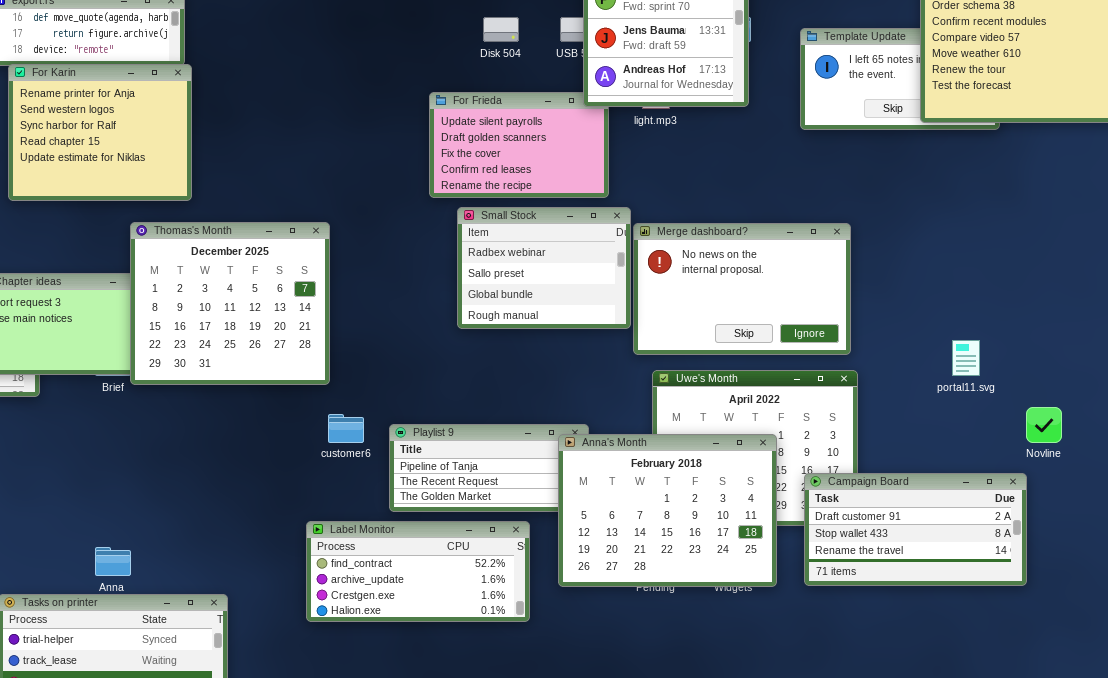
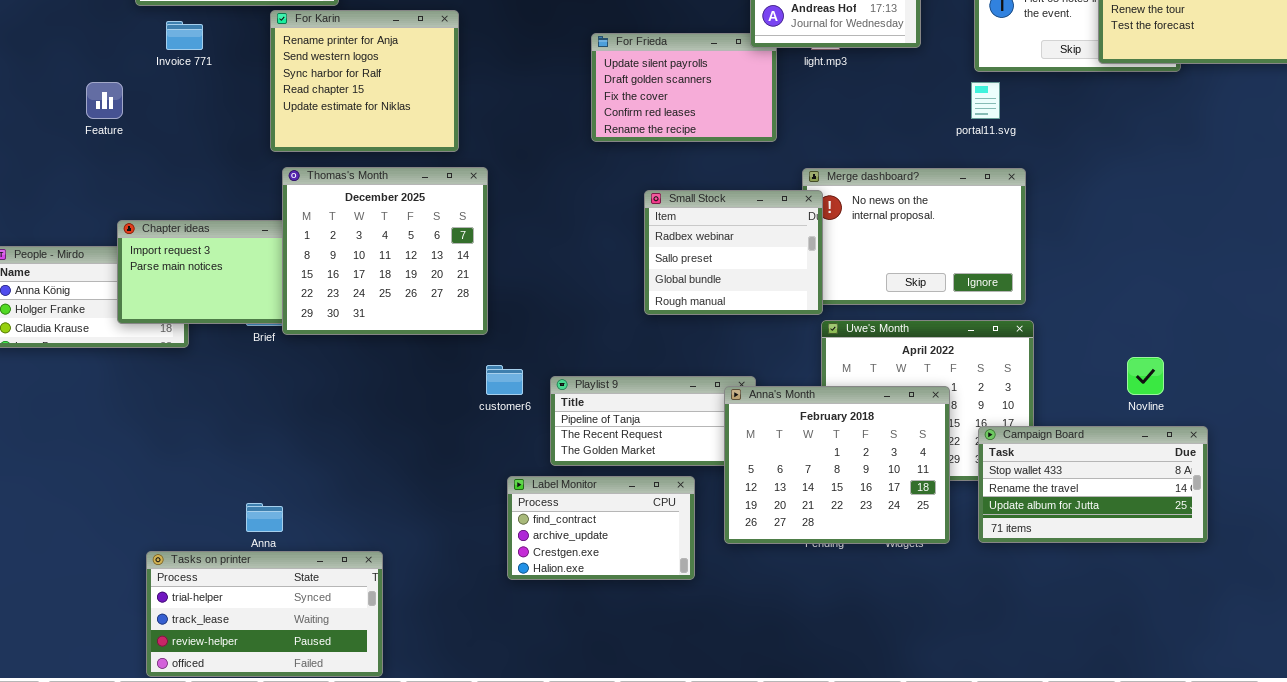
For Karin: [8,64,192,201] -> [270,10,459,152], moved
Small Stock: [457,207,631,329] -> [644,190,823,315], moved
portal11.svg: [952,340,980,376] -> [971,82,1000,119], moved
Novline: [1026,407,1062,443] -> [1127,357,1164,395], moved
Campaign Board: [804,473,1027,586] -> [978,426,1208,543], scrolled down 1 row
Label Monitor: [306,521,530,622] -> [507,476,695,580], resized

